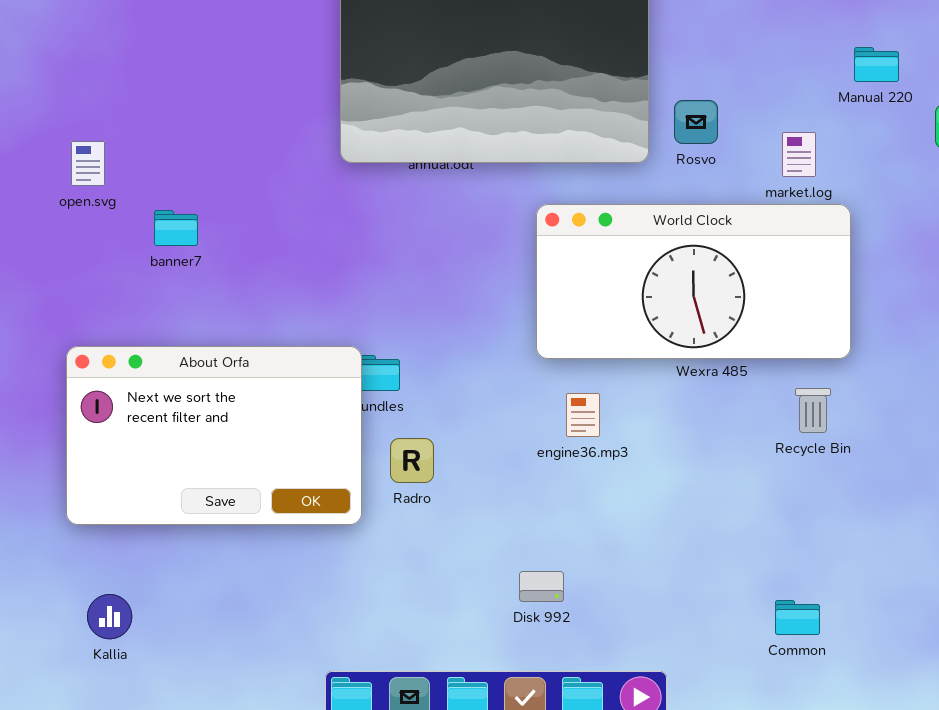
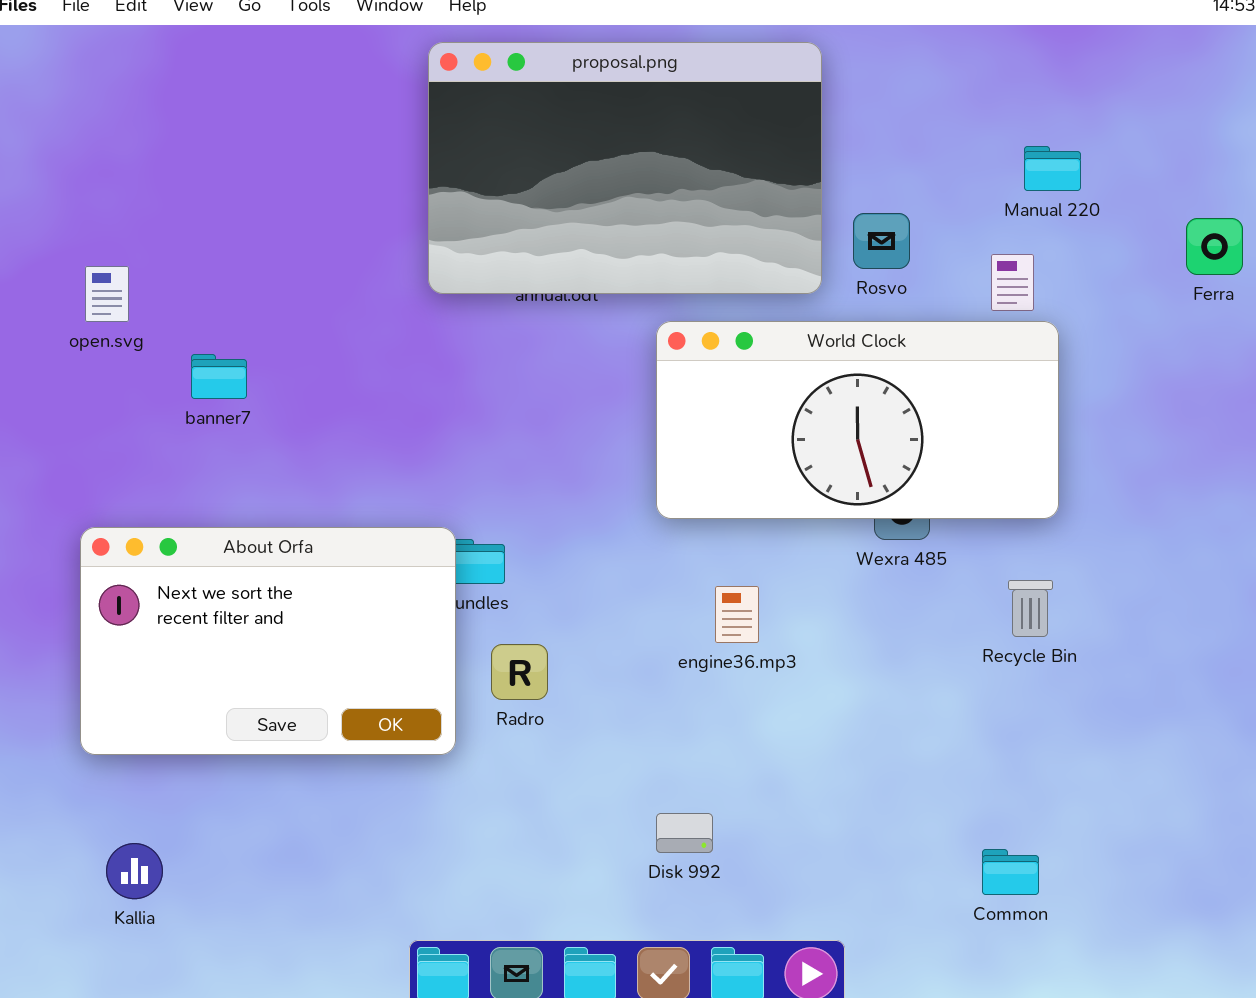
Manual 220: [854,47,899,82] -> [1024,146,1081,191], moved
World Clock: [536,204,851,359] -> [656,321,1059,519], moved

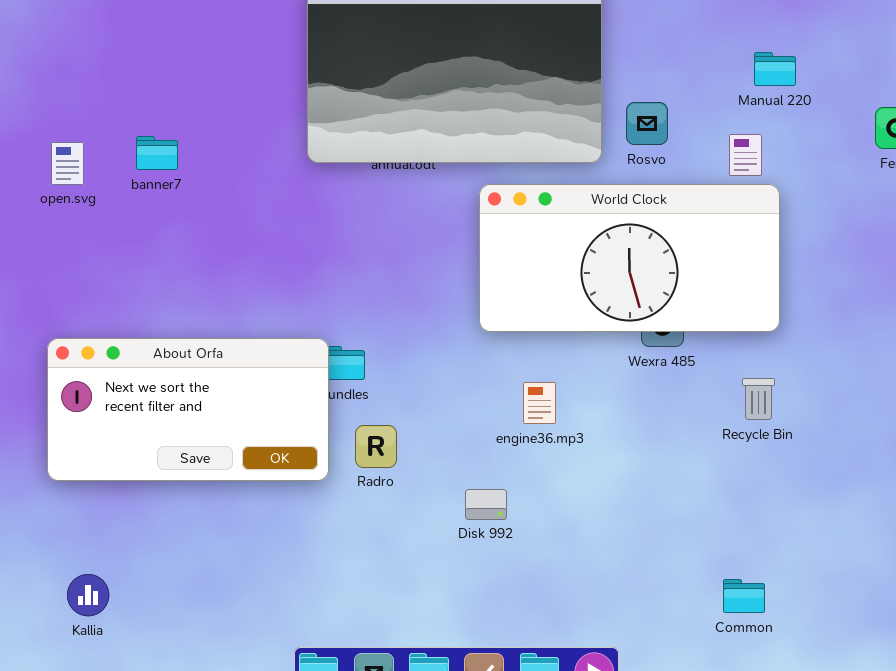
banner7: [191,354,247,399] -> [136,136,178,170], moved
About Orfa: [80,527,456,755] -> [47,338,329,481], resized
Disk 992: [656,813,713,853] -> [465,489,507,520], moved

